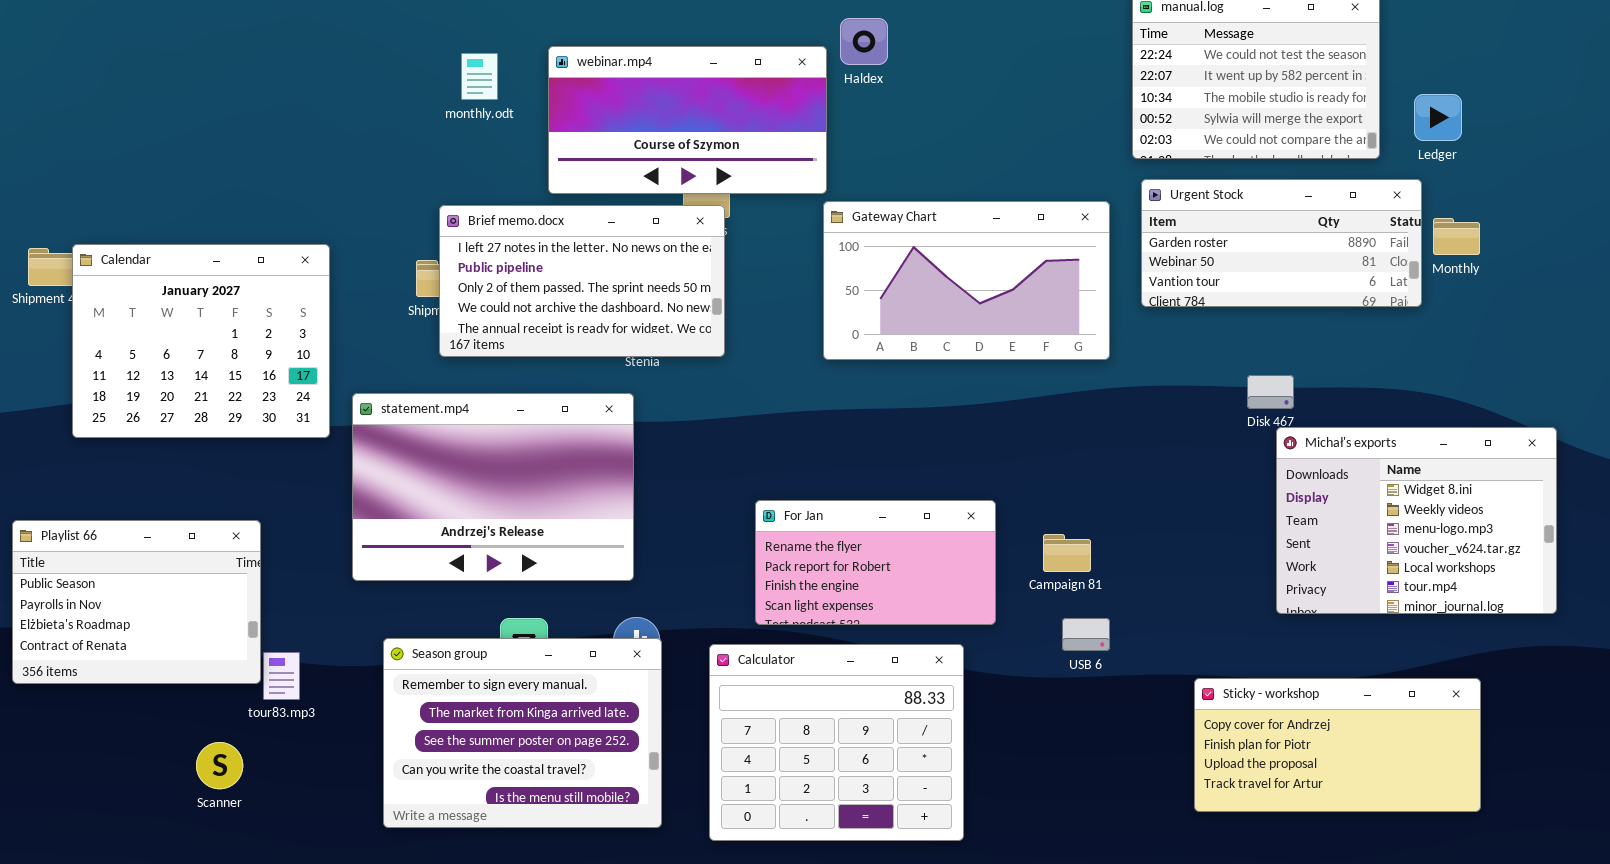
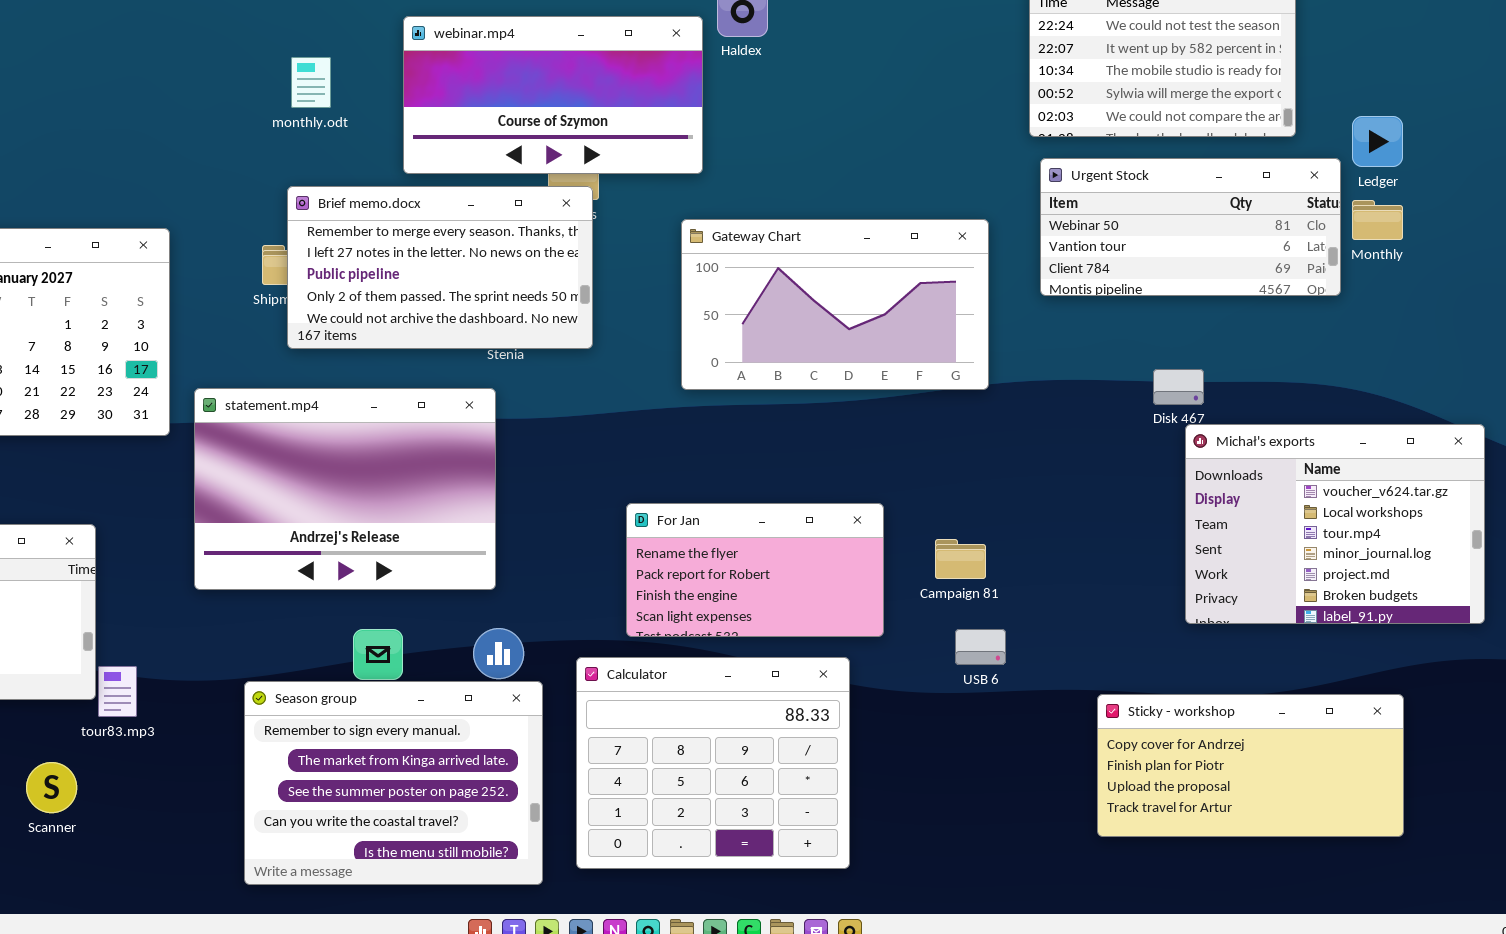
monthly.odt: [461,53,498,100] -> [291,57,331,108], moved
Ledger: [1414,94,1462,141] -> [1352,116,1403,167], moved
Urgent Stock: [1141,179,1422,307] -> [1040,158,1341,296], scrolled down 1 row
Gateway Chart: [823,201,1110,360] -> [681,219,989,390], moved
Brief memo.docx: [439,205,725,357] -> [287,186,593,349], scrolled up 1 row
Michał's exports: [1276,427,1557,614] -> [1185,424,1485,624], scrolled down 3 rows
Season group: [383,638,662,828] -> [244,681,543,885], moved

